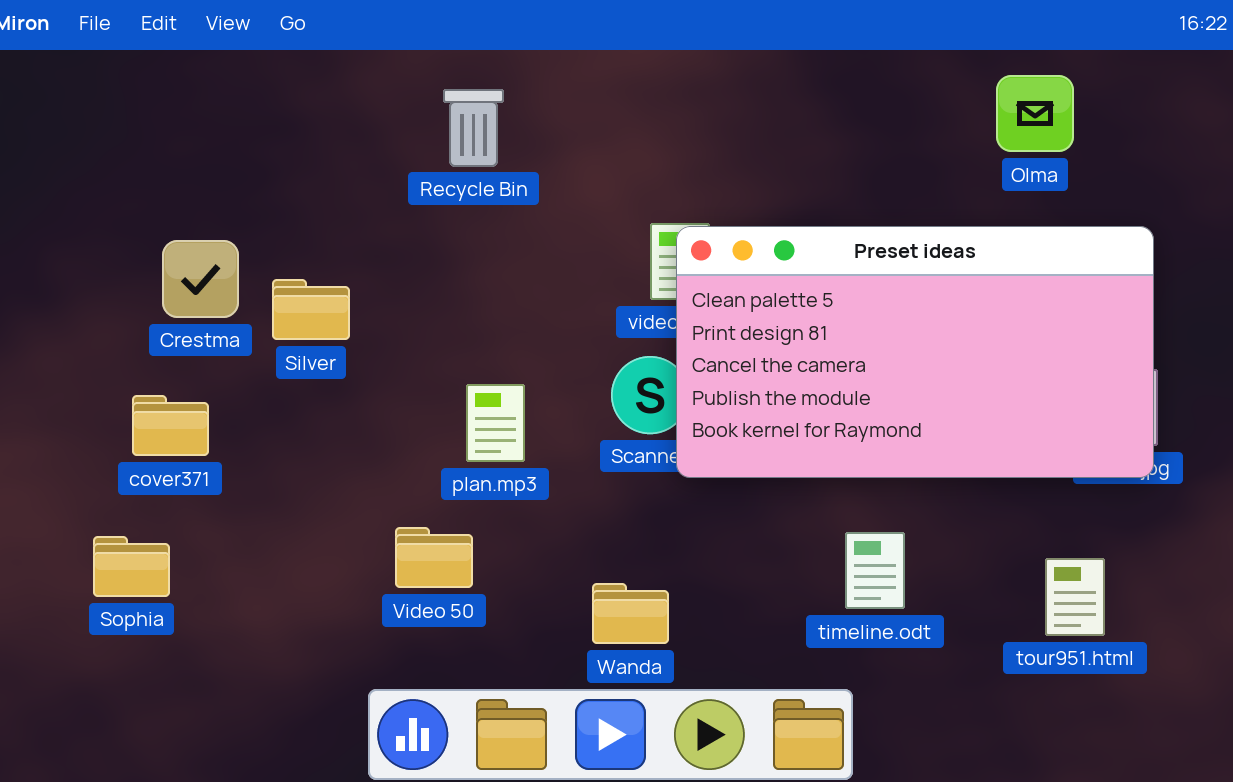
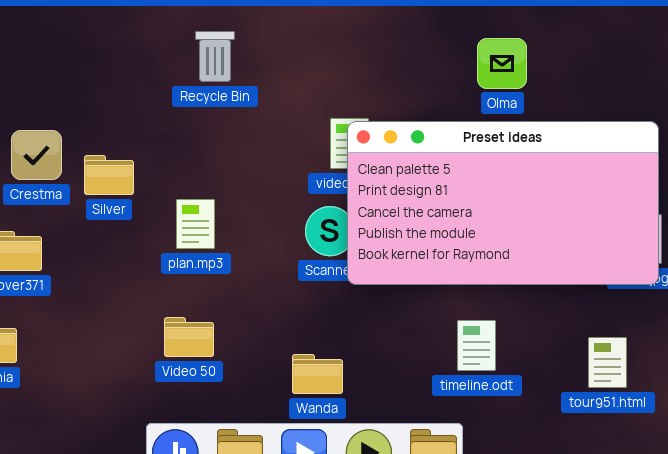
Olma: [996,75,1074,152] -> [477,38,527,89], moved
plan.mp3: [466,384,525,462] -> [176,199,215,249], moved

